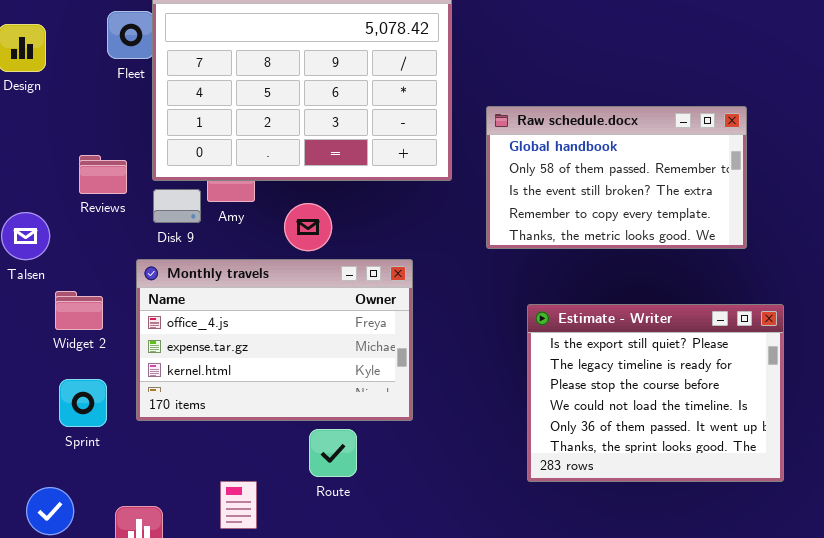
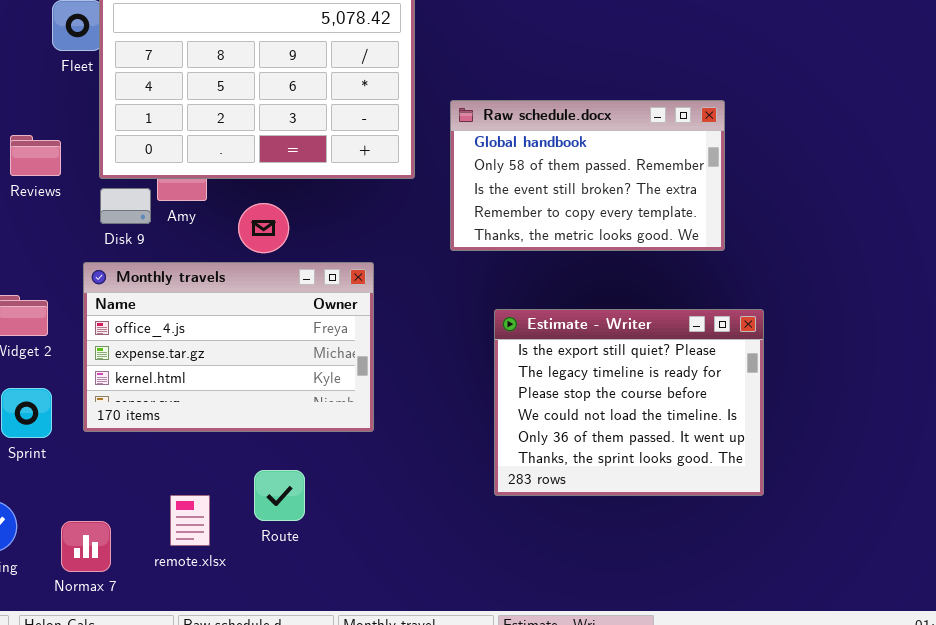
Reviews: [79,155,127,194] -> [10,135,61,176], moved
Route: [309,429,357,477] -> [254,470,305,521], moved

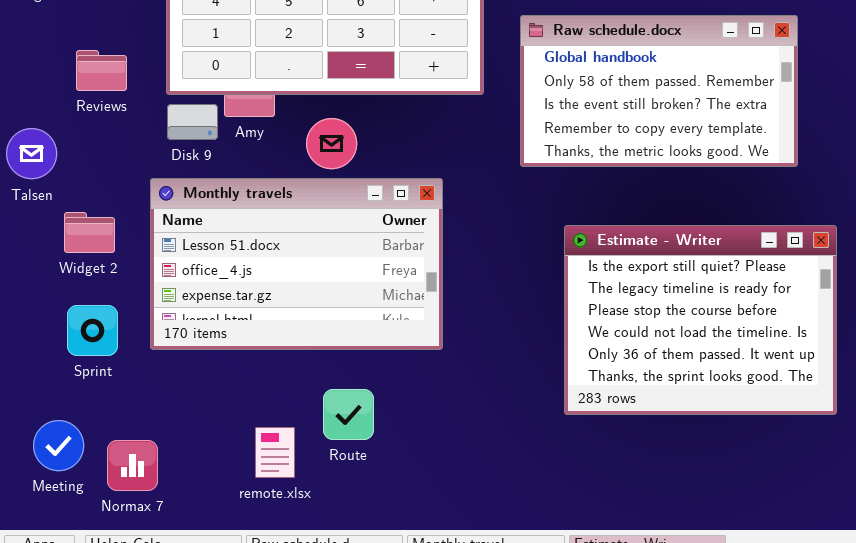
Monthly travels: [83,262,374,432] -> [150,178,443,350], scrolled up 1 row
remote.xlsx: [170,495,210,546] -> [255,427,295,478], moved
Normax 7: [61,521,111,572] -> [107,440,158,491], moved

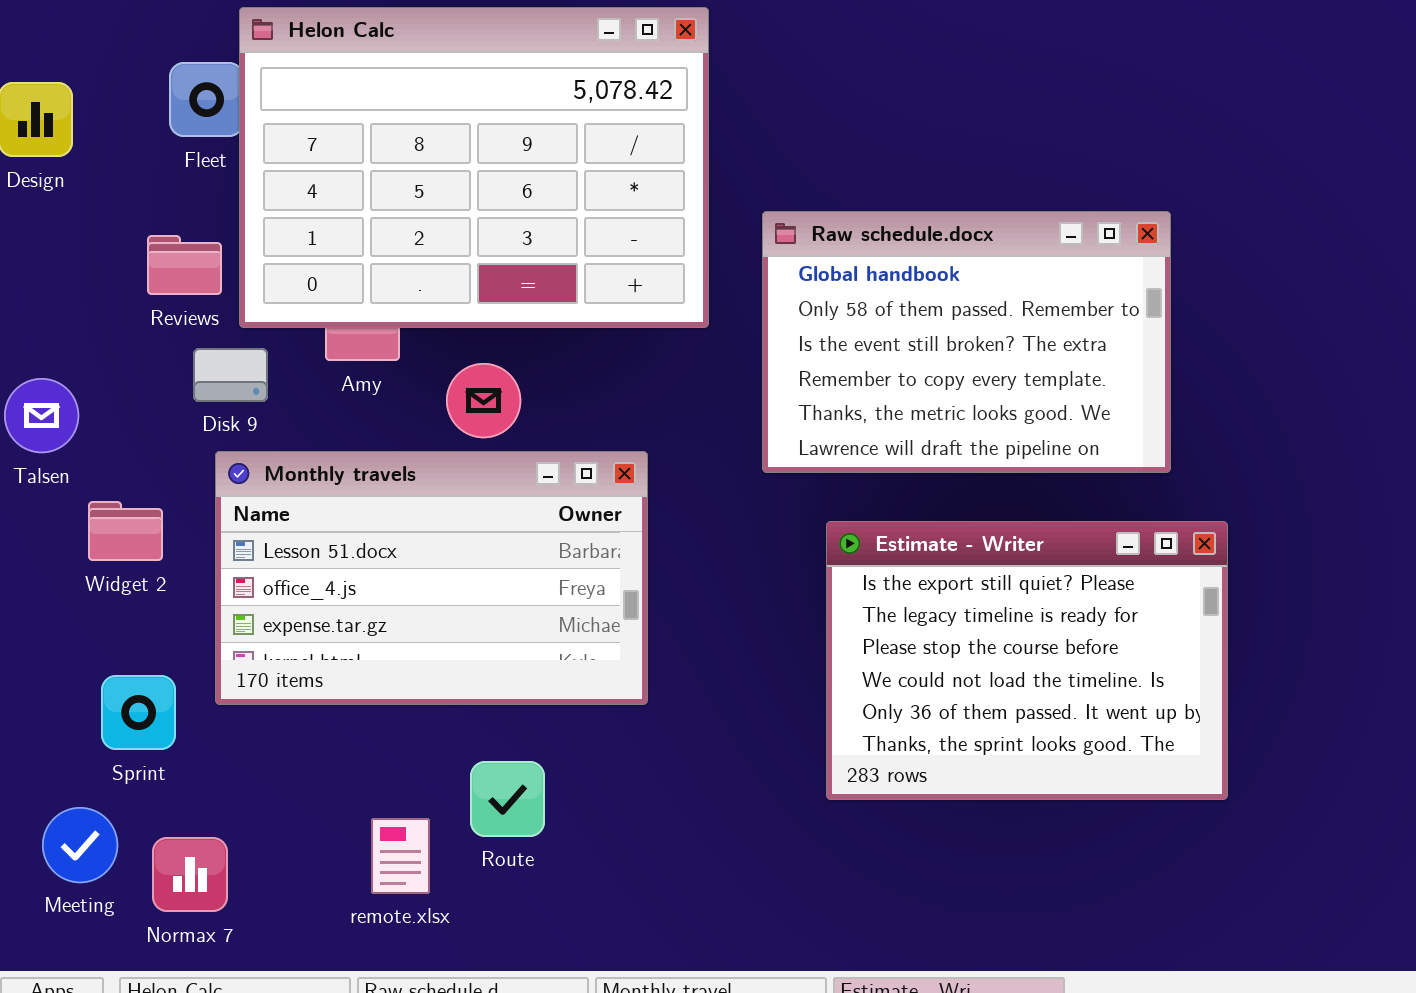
Raw schedule.docx: [520,15,798,167] -> [762,211,1171,473], resized
Reviews: [76,50,127,91] -> [147,235,222,295], moved
Disk 9: [167,104,218,140] -> [193,348,268,402], moved
Sprint: [67,305,118,356] -> [101,675,176,750], moved

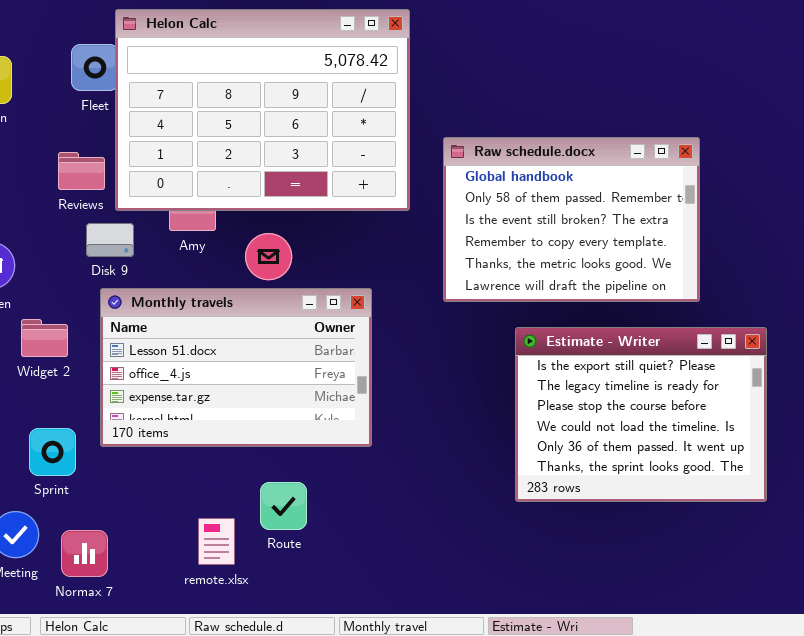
Estimate - Writer: [826,521,1228,800] -> [515,327,767,502], moved

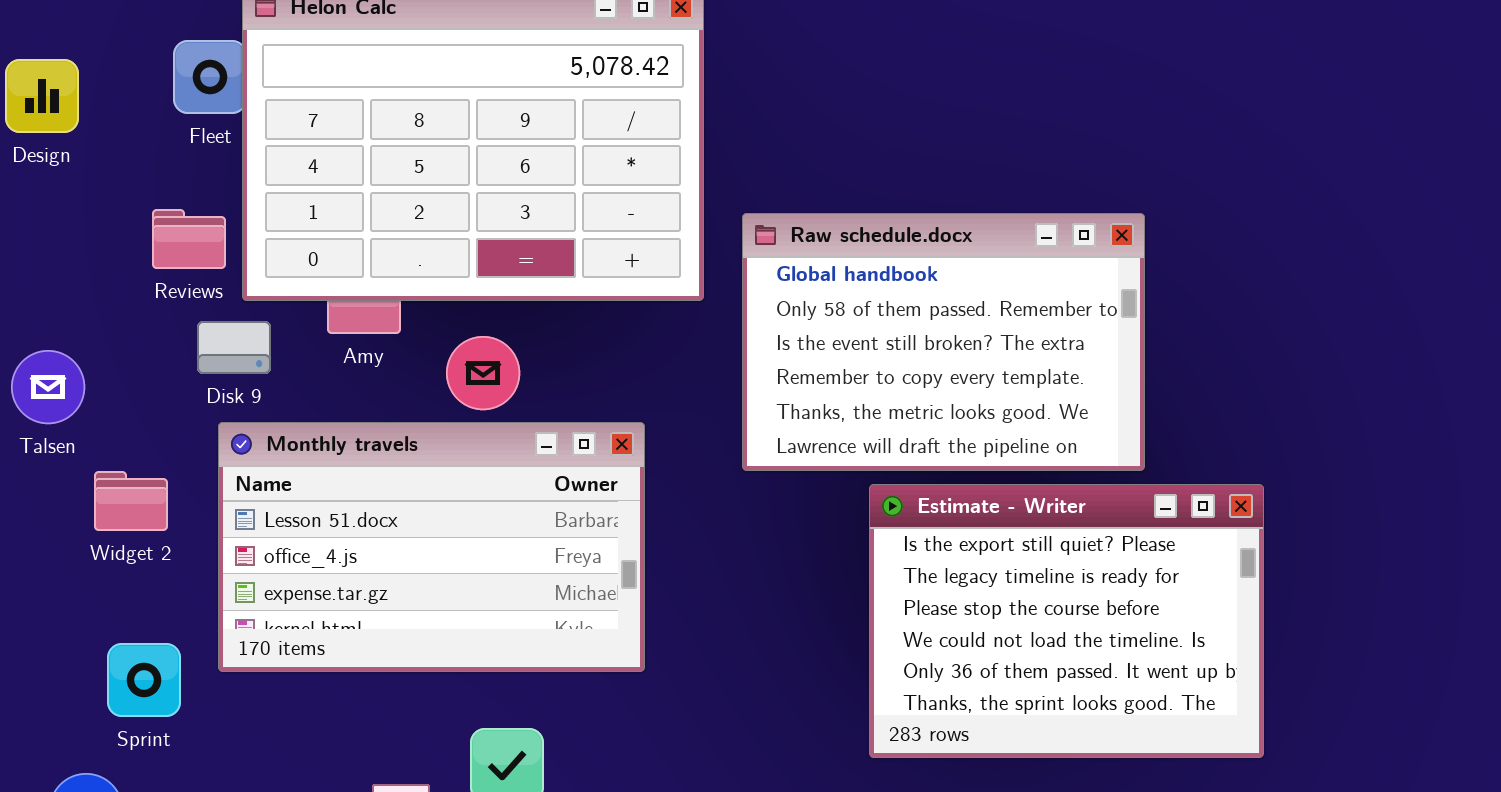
Raw schedule.docx: [443,137,700,302] -> [742,213,1145,471], moved

